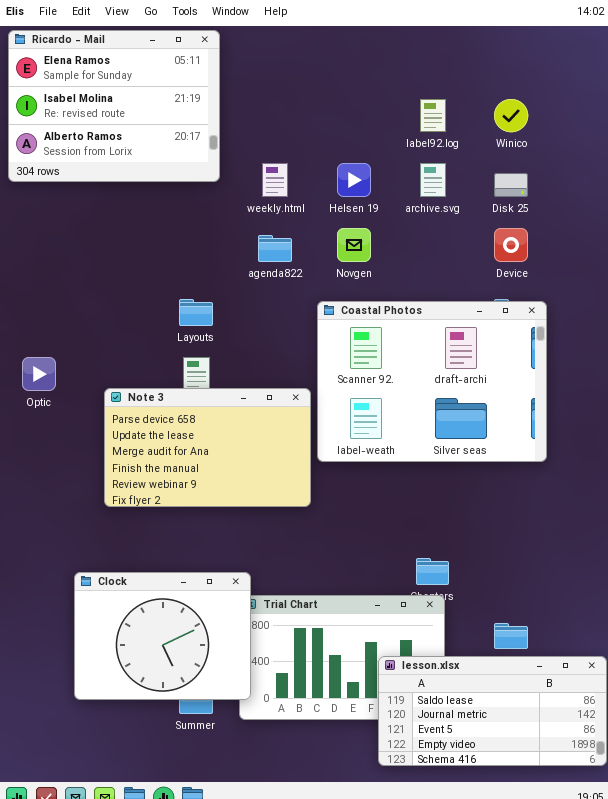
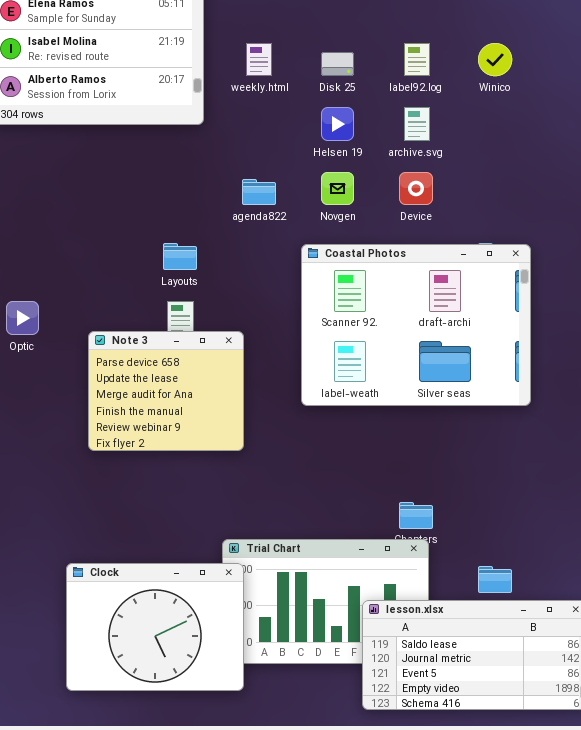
weekly.html: [262,163,288,197] -> [246,43,272,76], moved
Disk 25: [494,173,528,197] -> [321,52,354,76], moved
Device: [494,228,528,262] -> [399,172,433,205], moved
Note 3: [104,388,311,507] -> [88,331,244,451], resized
Clock: [74,572,251,700] -> [66,563,244,691], moved

